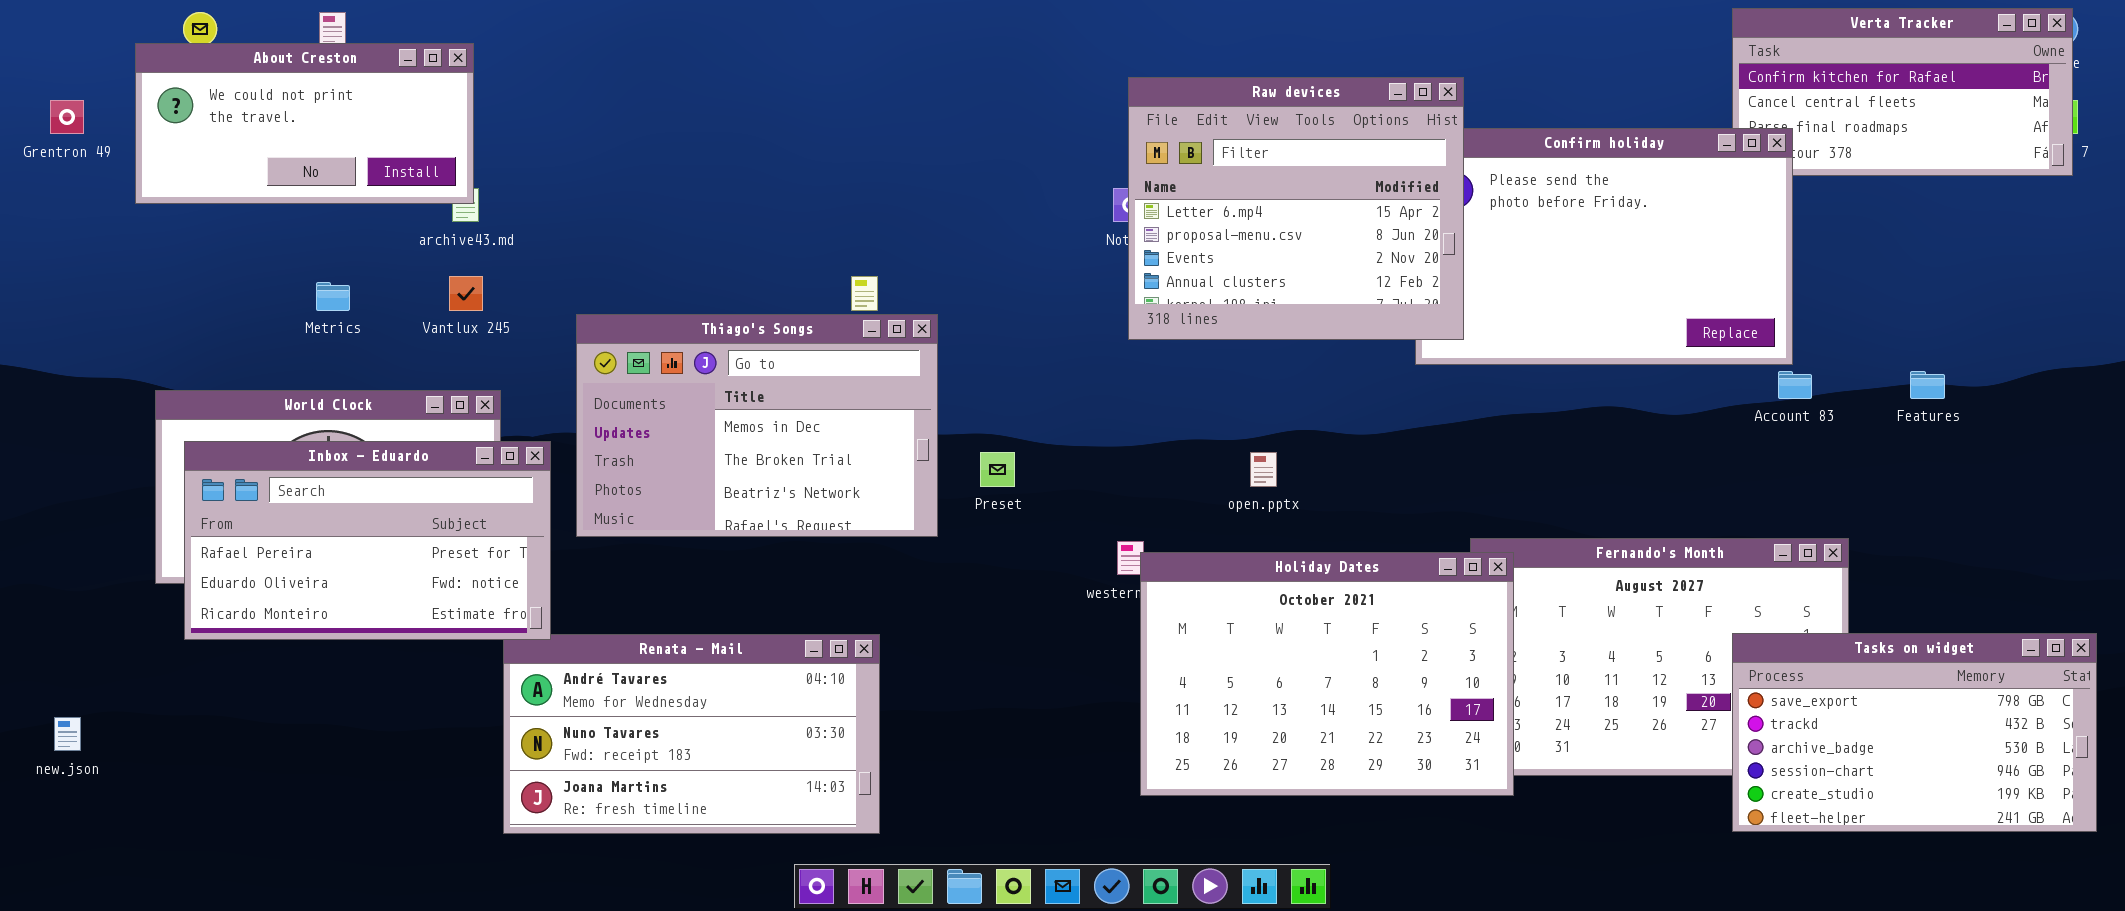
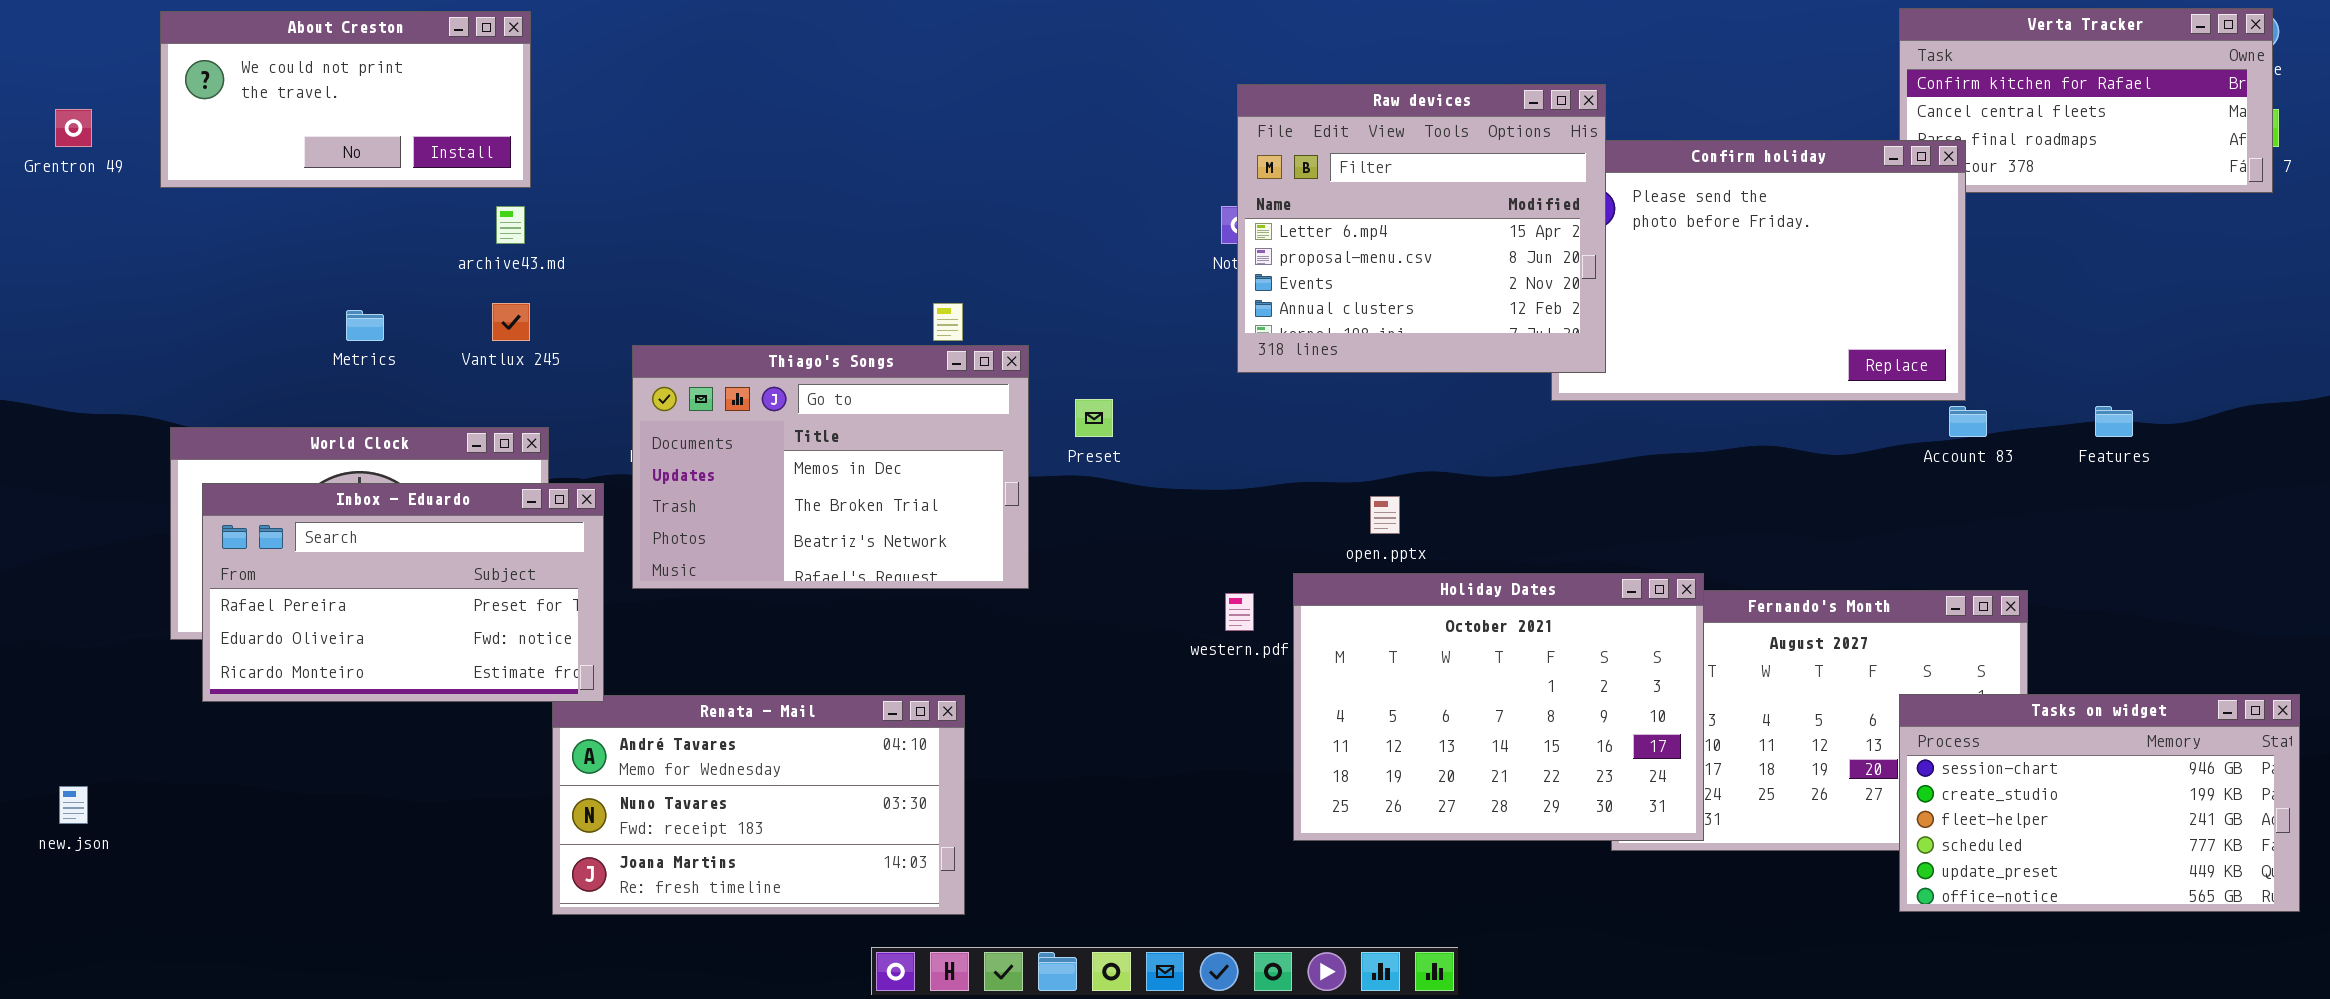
About Creston: [135,43,474,204] -> [160,11,531,188], moved
Preset: [980,452,1015,487] -> [1075,399,1113,437], moved
Holiday Dates: [1140,552,1514,796] -> [1293,573,1704,841], moved
Tasks on widget: [1732,633,2097,832] -> [1899,694,2300,912], scrolled down 3 rows

